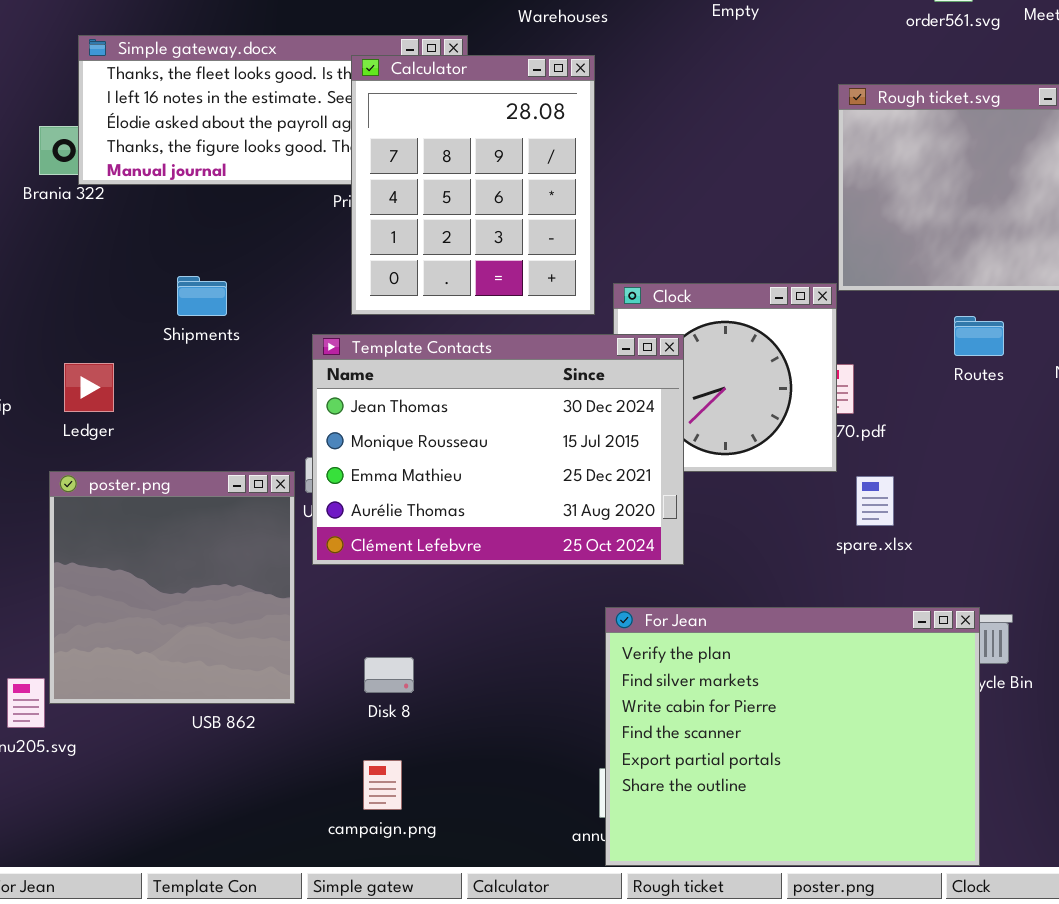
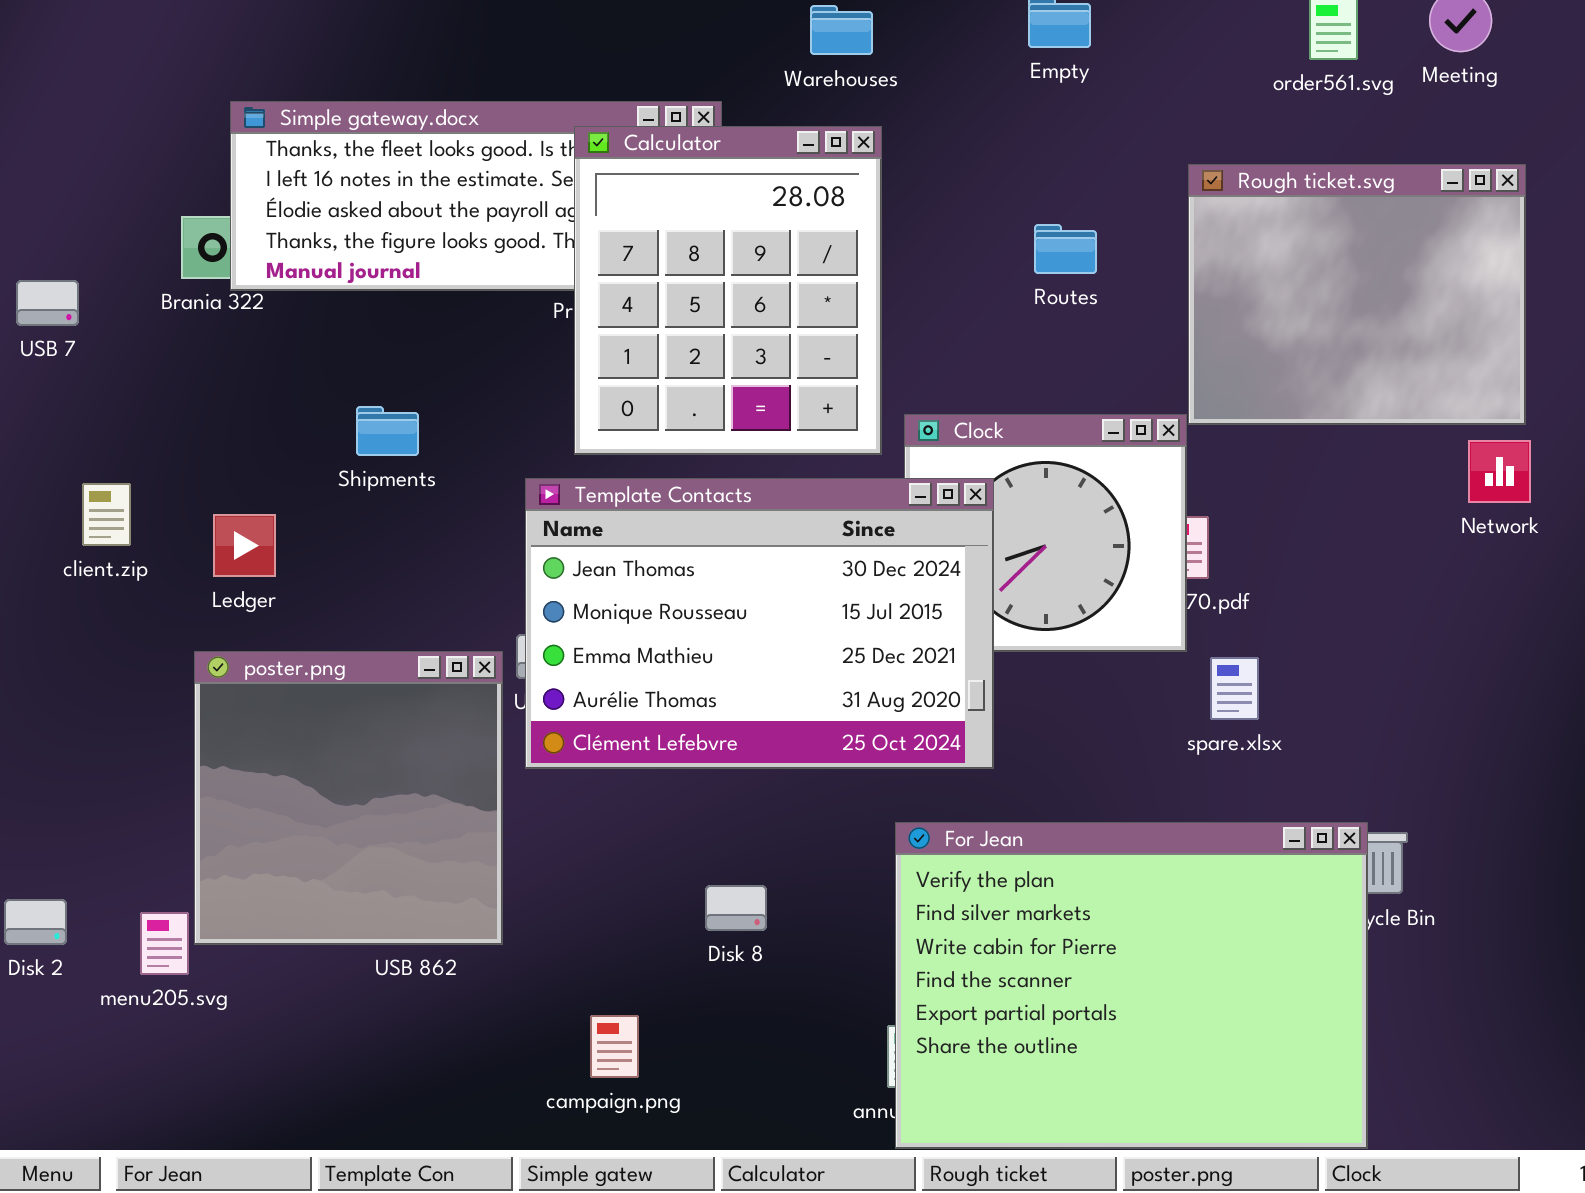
Routes: [954,316,1004,356] -> [1034,224,1097,274], moved
Disk 8: [364,657,414,693] -> [705,885,767,931], moved

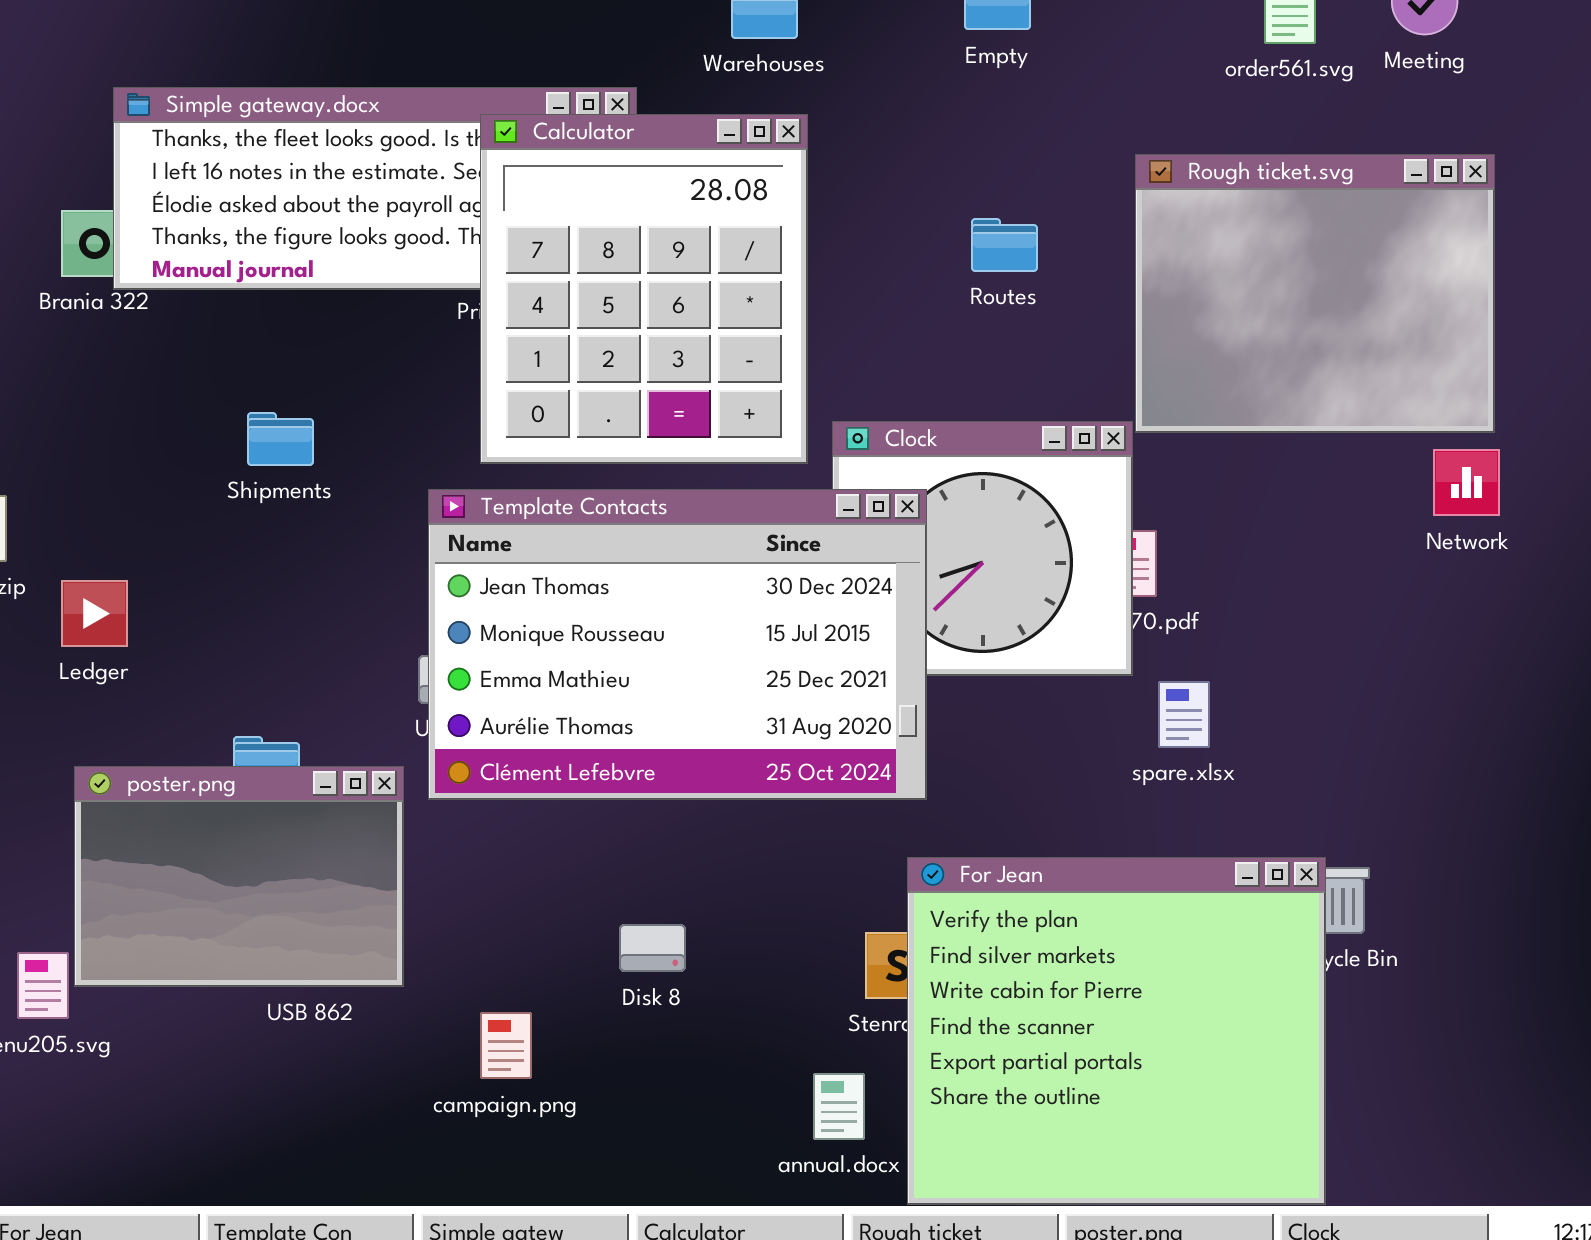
Ledger: [213,514,276,577] -> [61,580,128,647], moved
poster.png: [194,651,503,945] -> [74,766,404,987], resized
For Jean: [895,822,1368,1149] -> [907,857,1326,1205], resized
campaign.png: [590,1015,639,1078] -> [480,1012,532,1079], moved

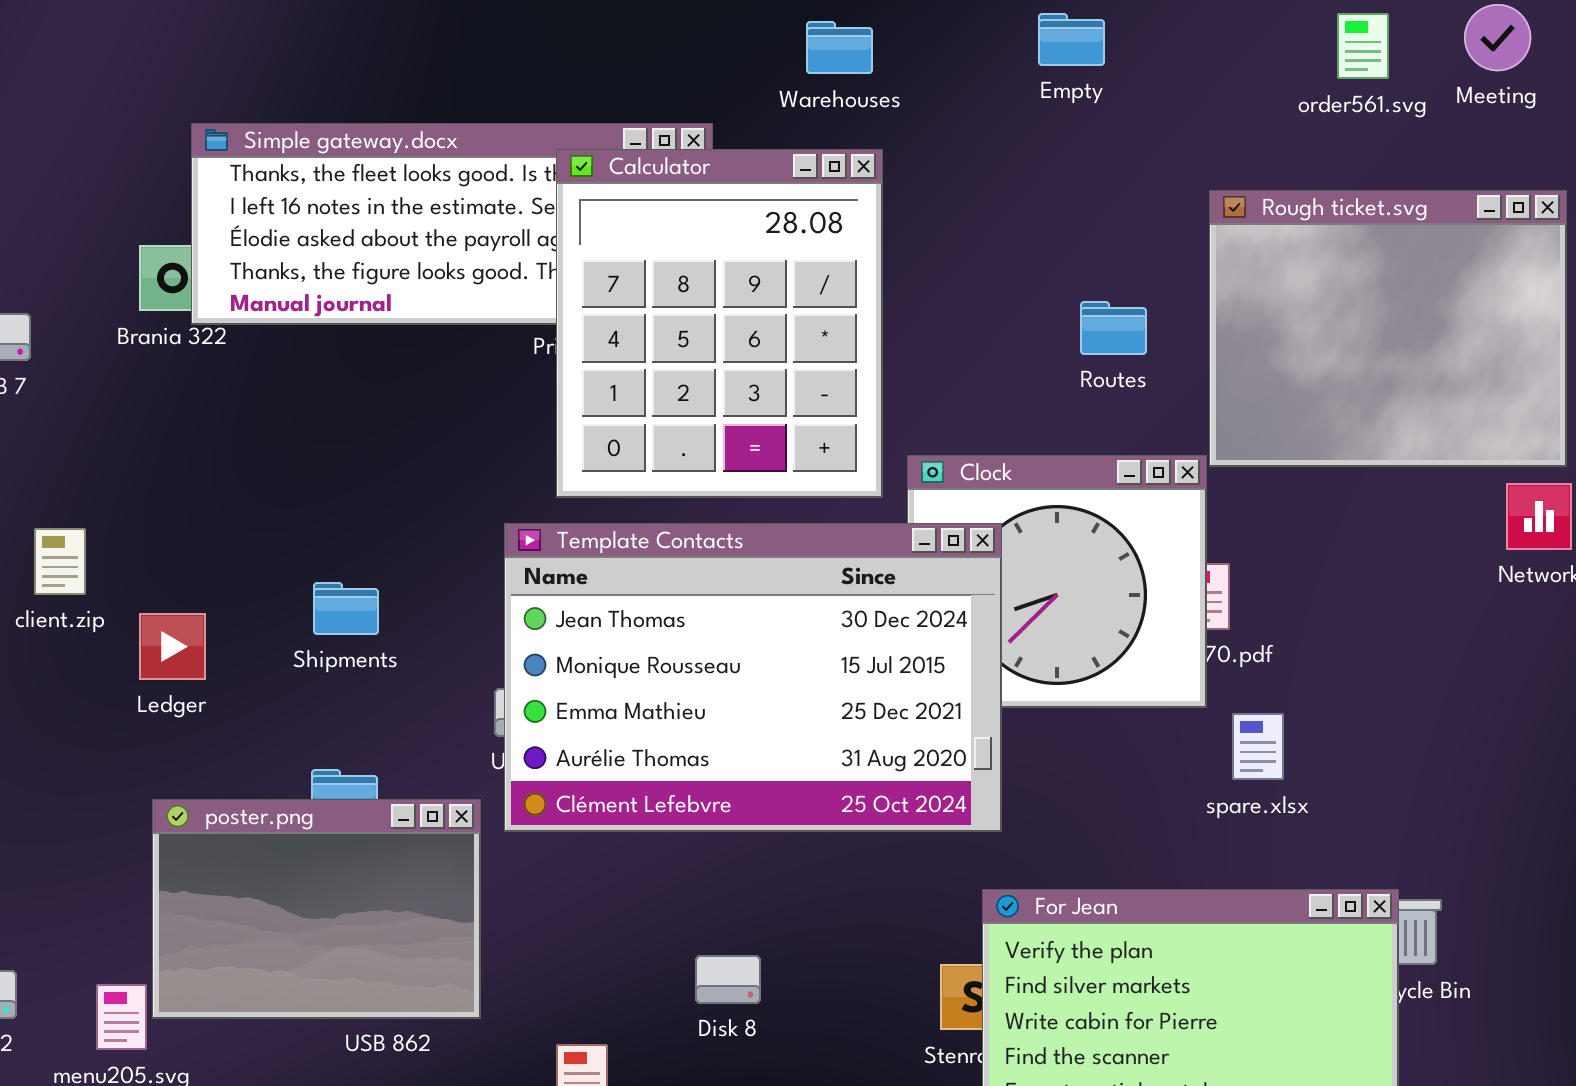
Routes: [971,218,1038,272] -> [1080,301,1147,355], moved
Shipments: [247,412,314,466] -> [313,582,379,635], moved

